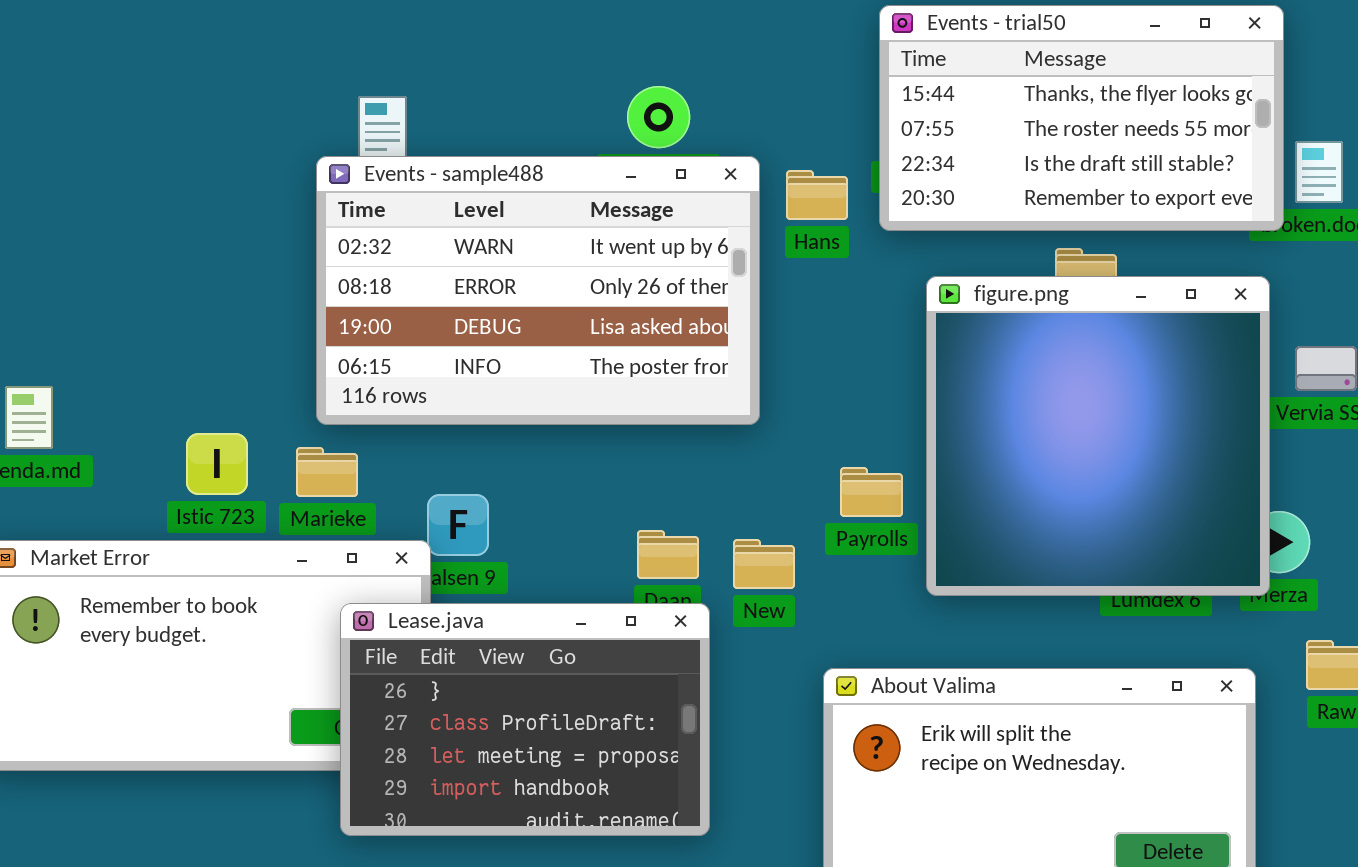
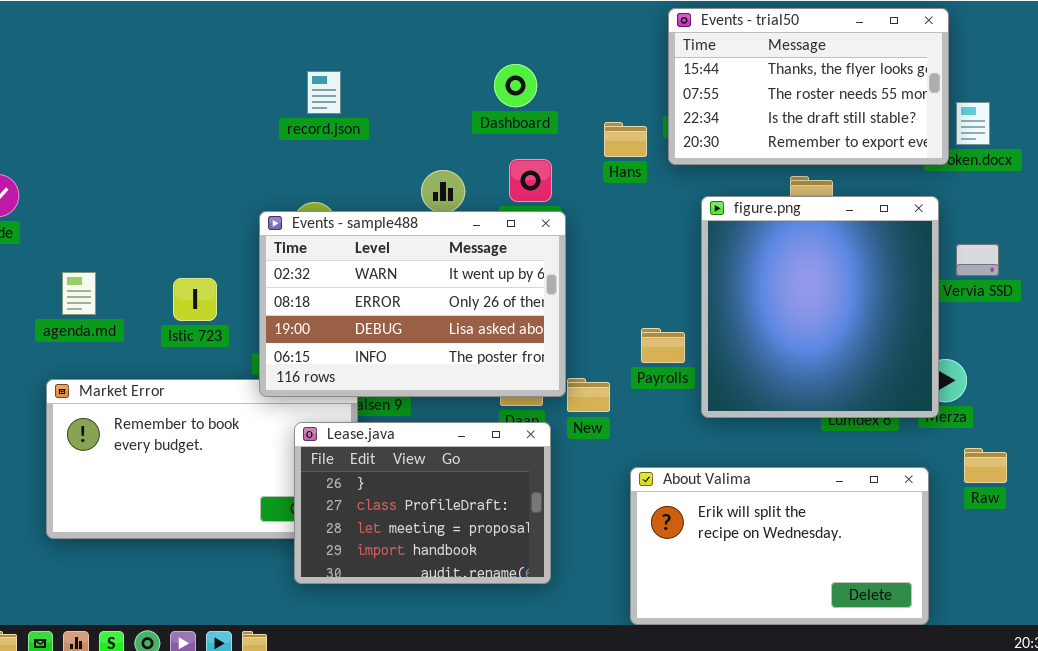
Events - sample488: [316,156,760,425] -> [259,211,566,397], moved
Istic 723: [186,433,248,495] -> [173,278,217,321], moved

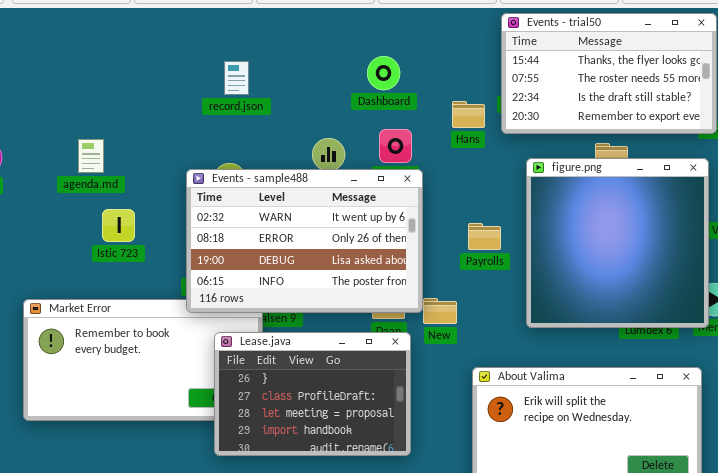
agenda.md: [62,272,96,315] -> [78,139,104,173], moved
Istic 723: [173,278,217,321] -> [102,209,135,242], moved
Payrolls: [641,328,685,363] -> [468,223,501,250], moved

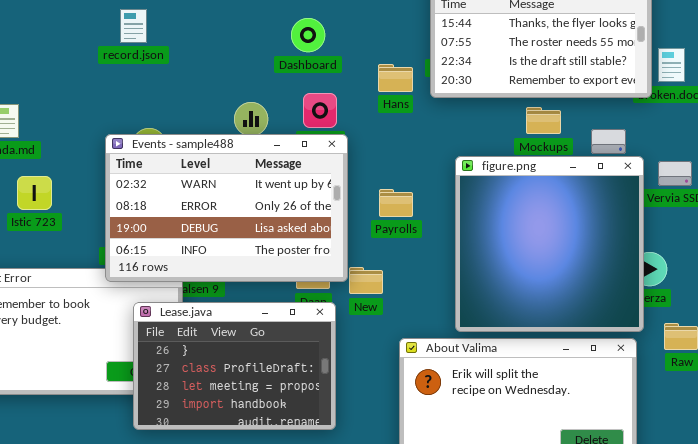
record.json: [224,61,249,95] -> [120,9,147,43], moved
figure.png: [526,158,709,328] -> [455,156,644,332], moved
Payrolls: [468,223,501,250] -> [379,189,413,217], moved

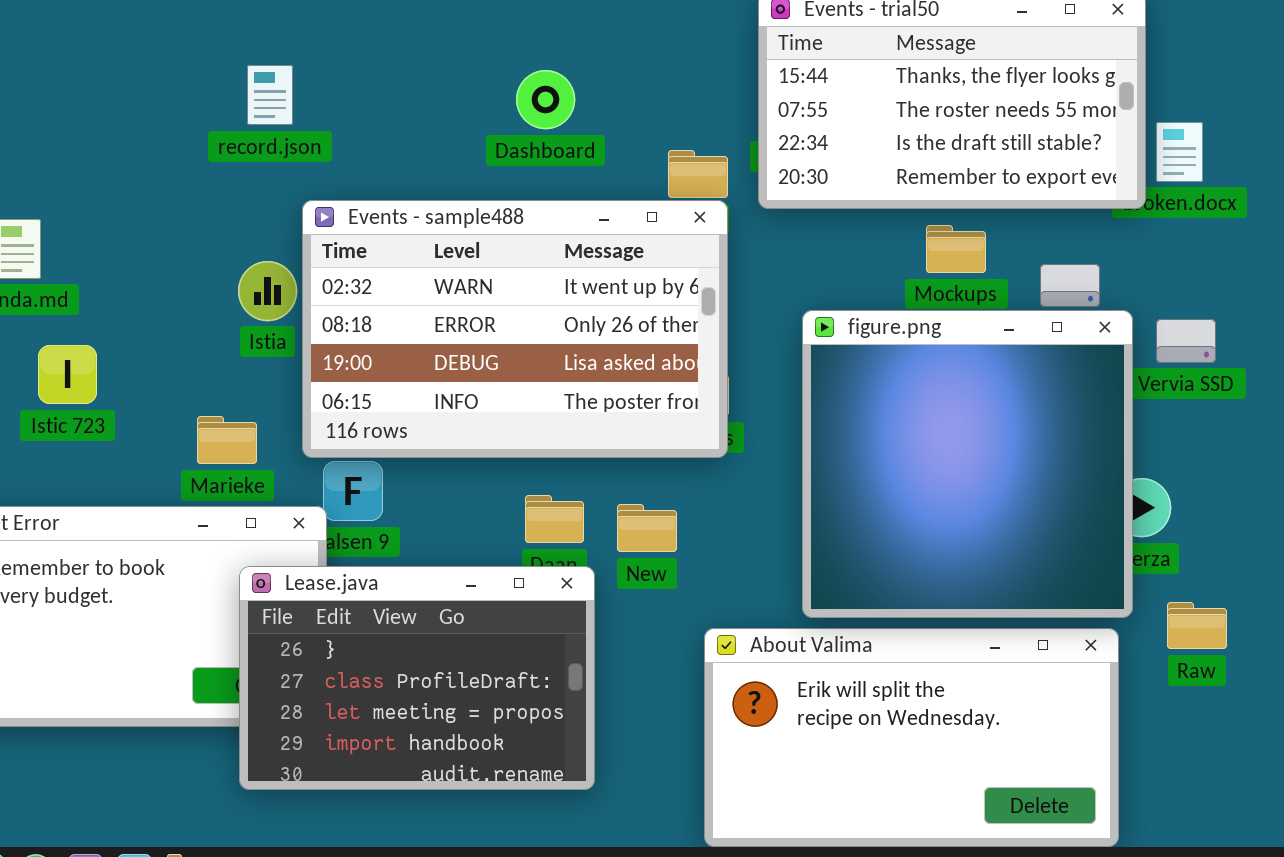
record.json: [120,9,147,43] -> [247,65,293,125], moved
Events - sample488: [105,134,348,282] -> [302,200,728,458], moved

